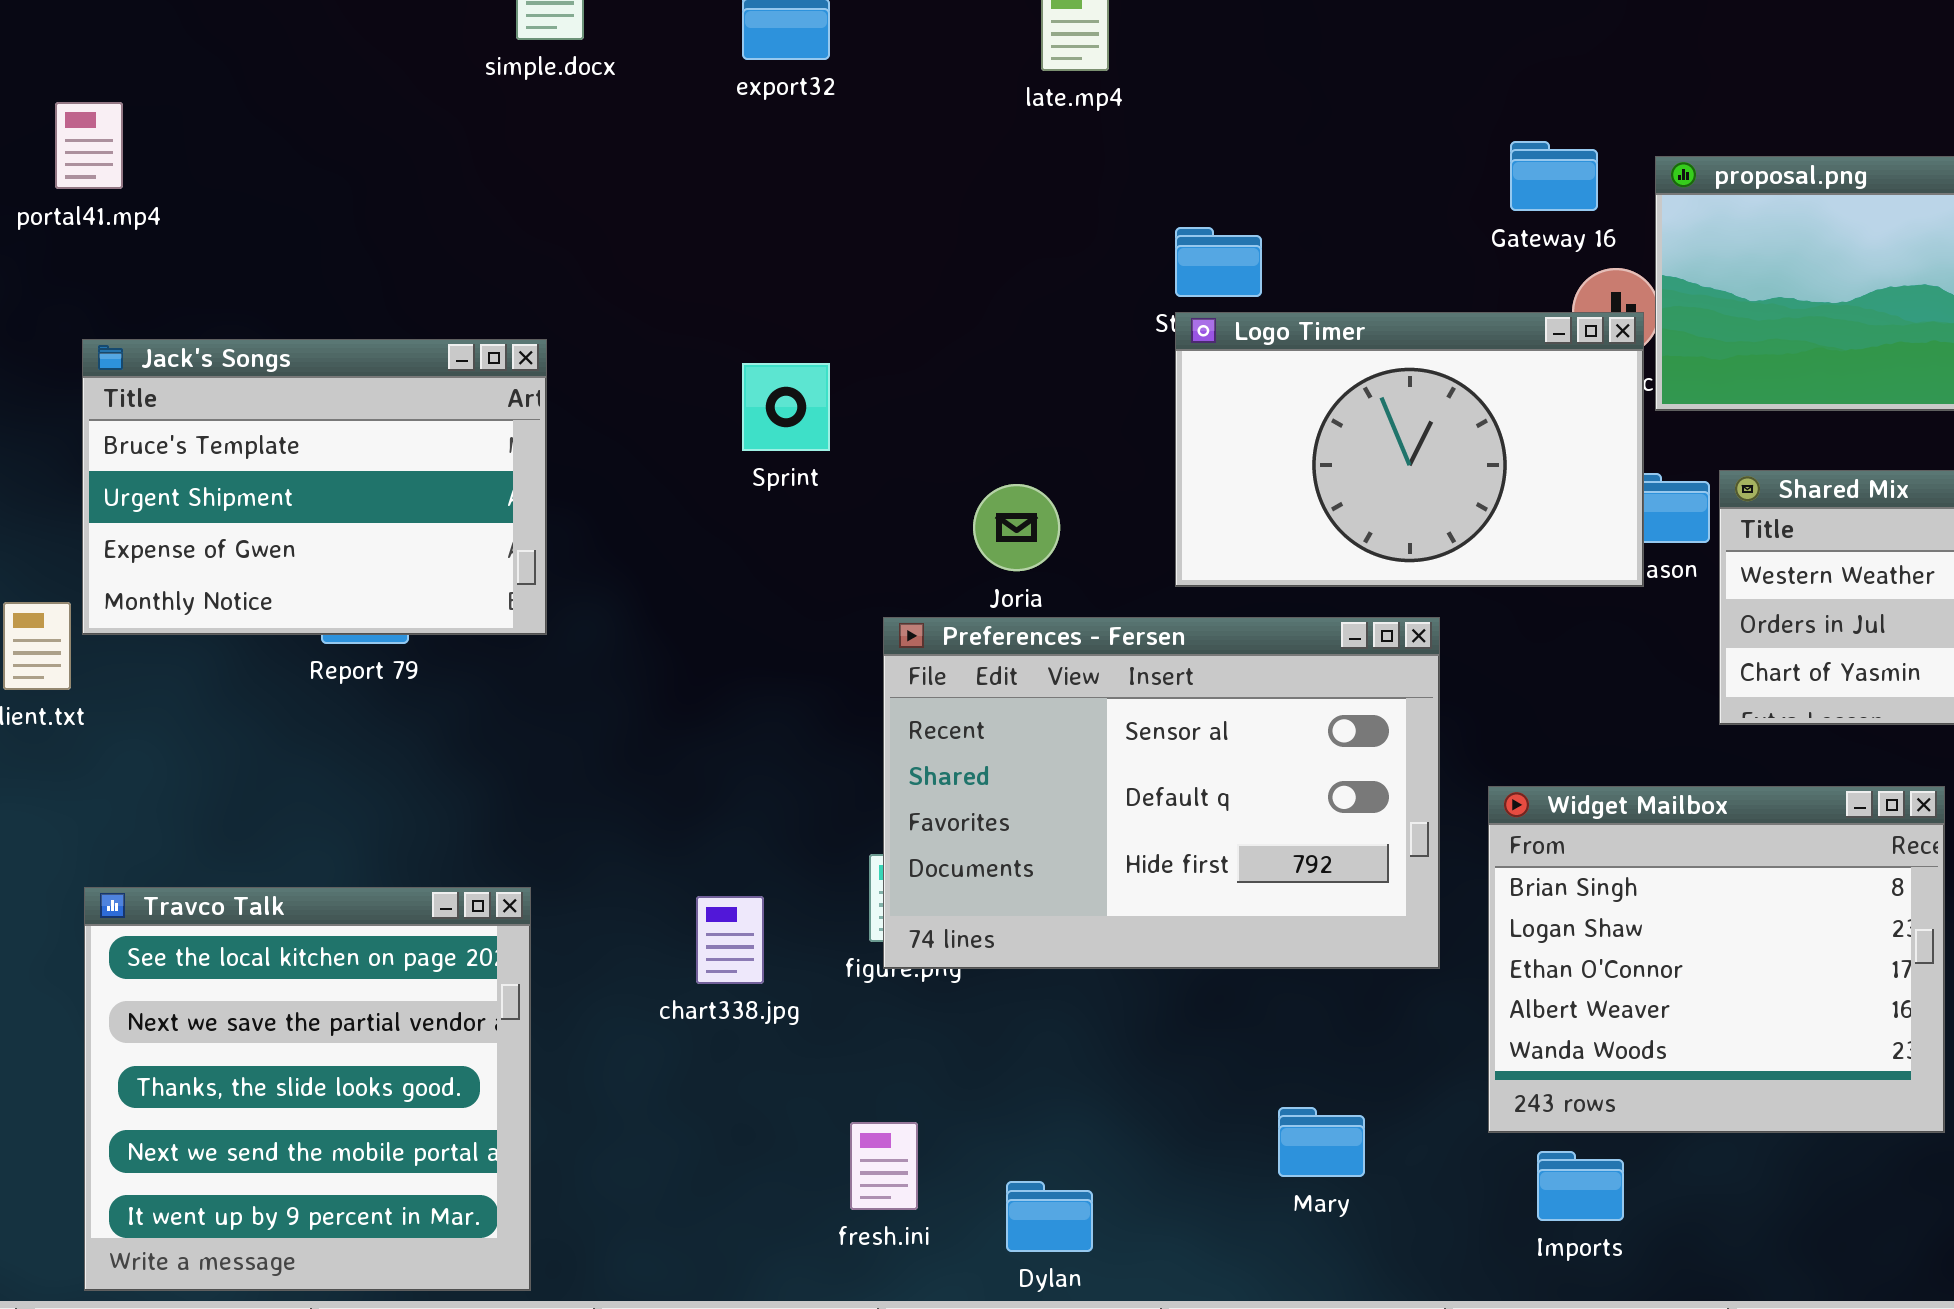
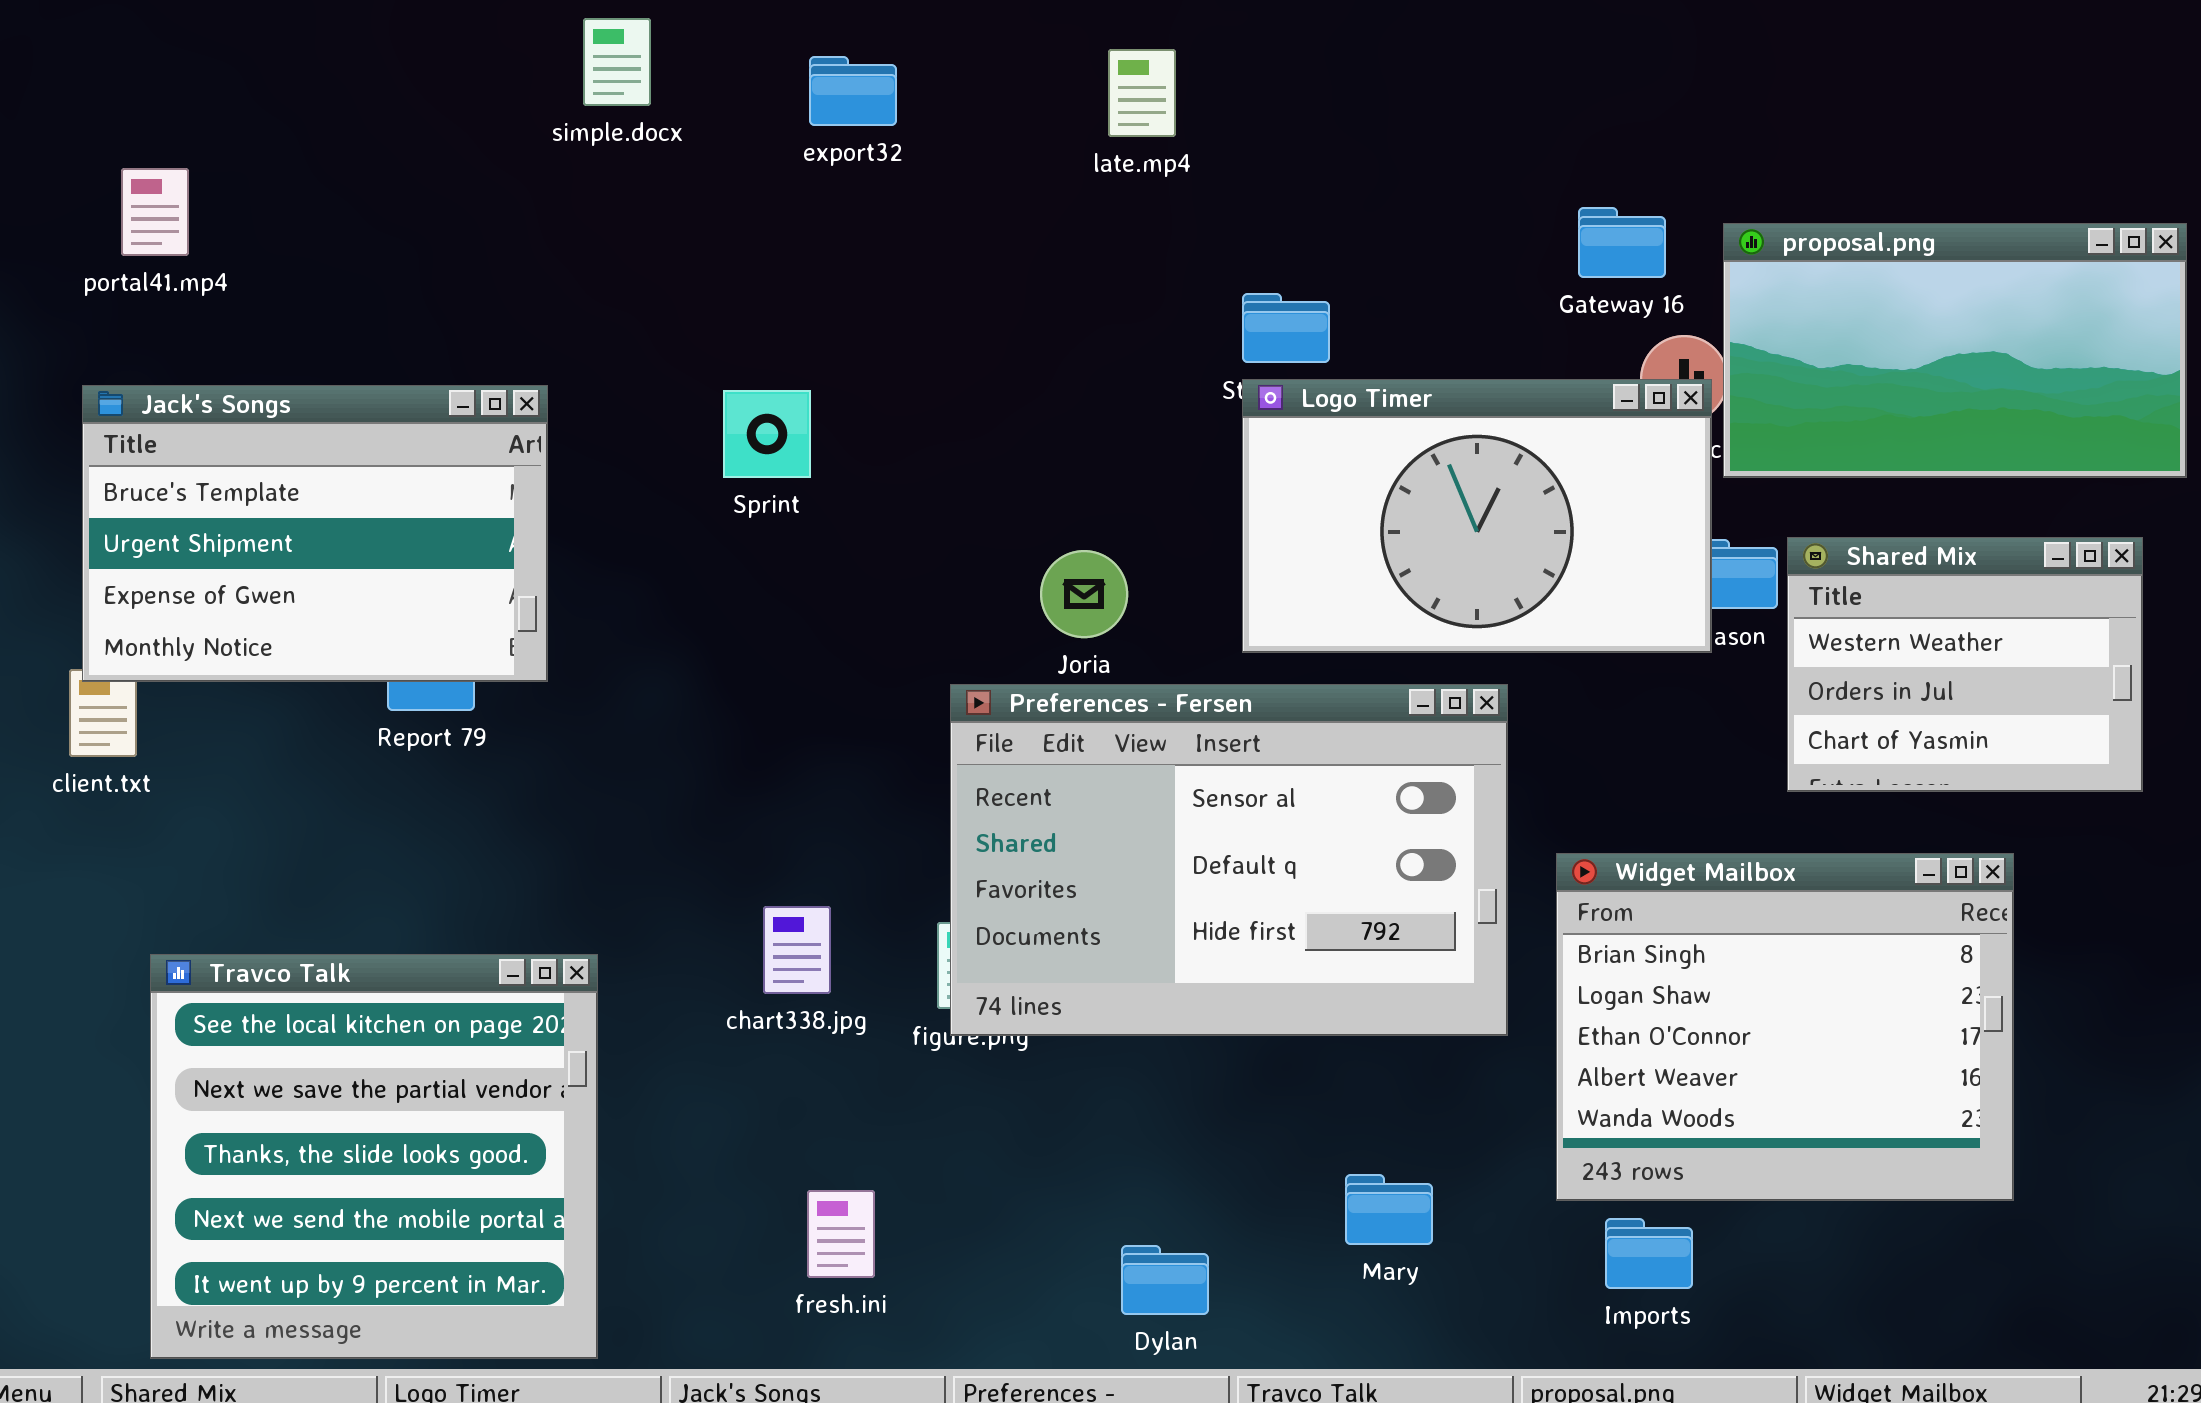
Jack's Songs: [82,339,547,635] -> [82,385,548,682], moved
Sprint: [742,363,830,451] -> [723,390,811,478], moved
chart338.jpg: [696,896,764,984] -> [763,906,831,994], moved
fresh.ini: [850,1122,918,1210] -> [807,1190,875,1278], moved
Dylan: [1006,1181,1093,1252] -> [1121,1245,1209,1315], moved

